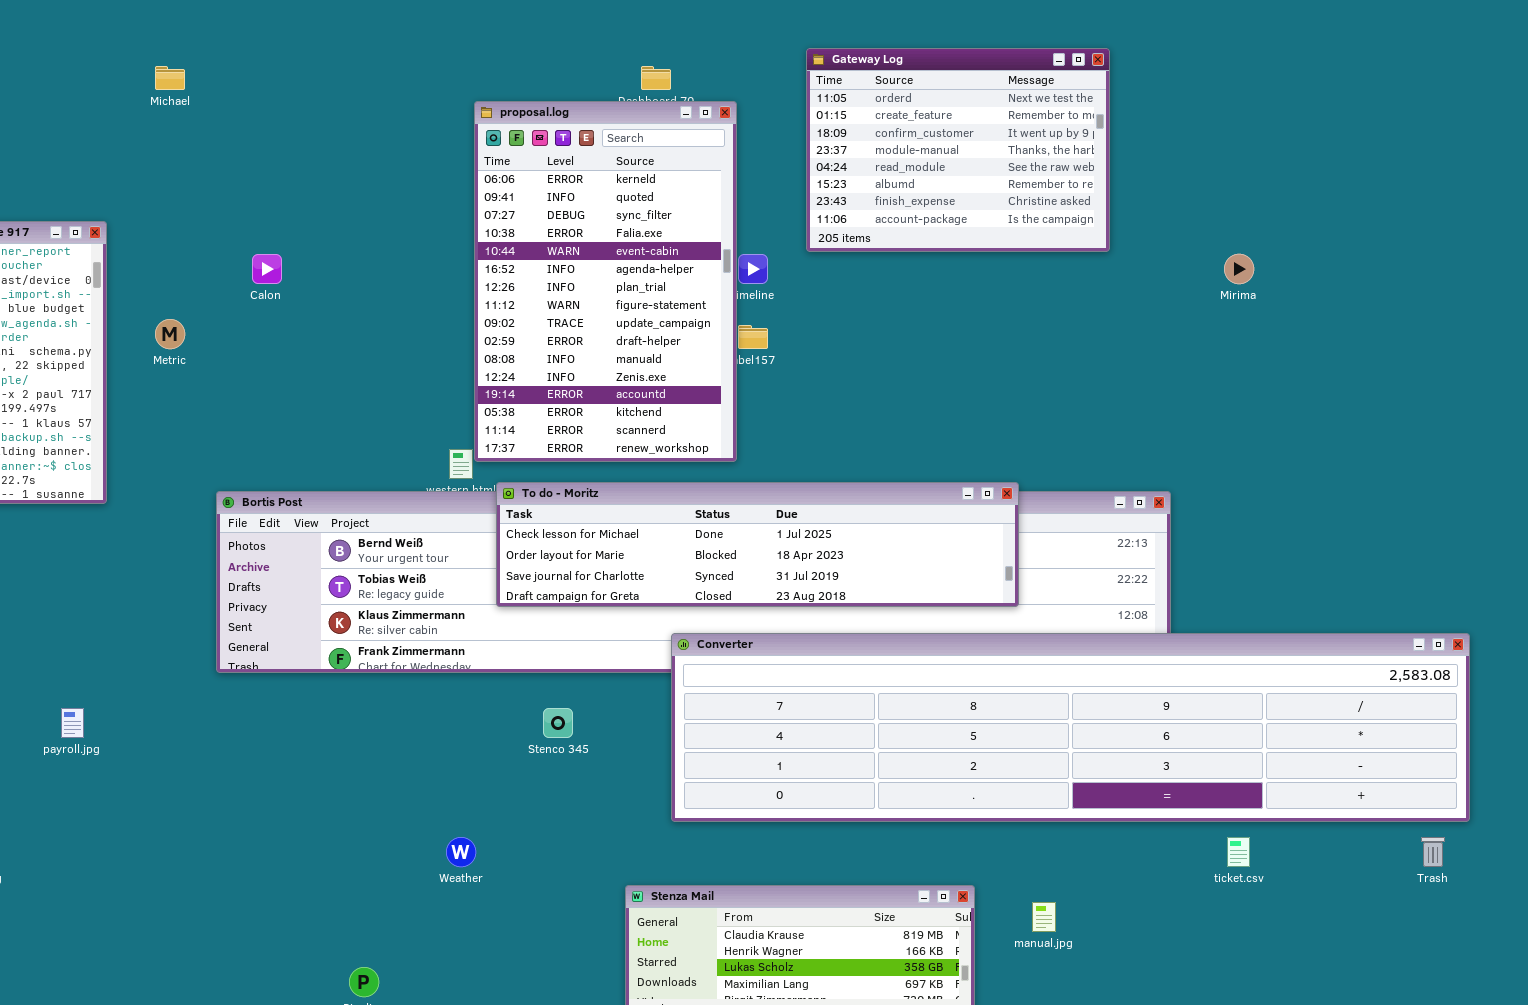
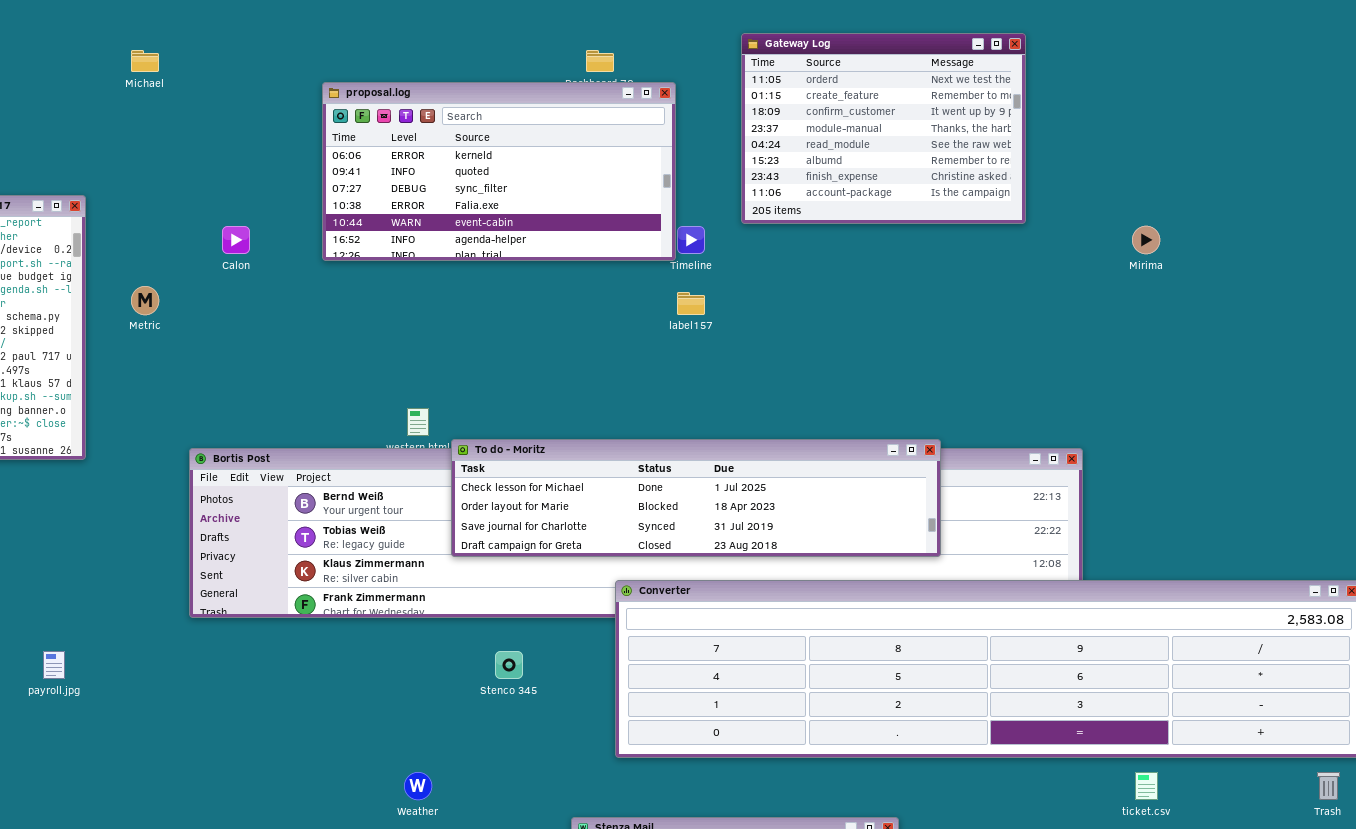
proposal.log: [474,101,737,462] -> [322,82,676,261], resized

